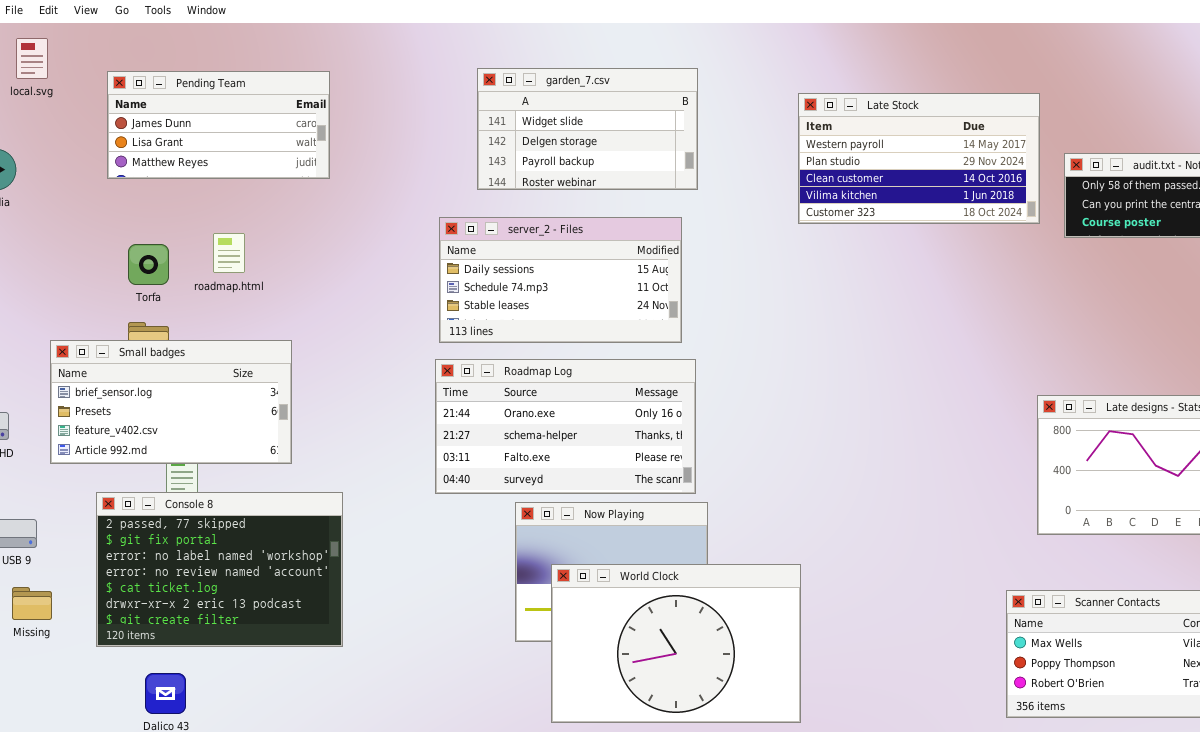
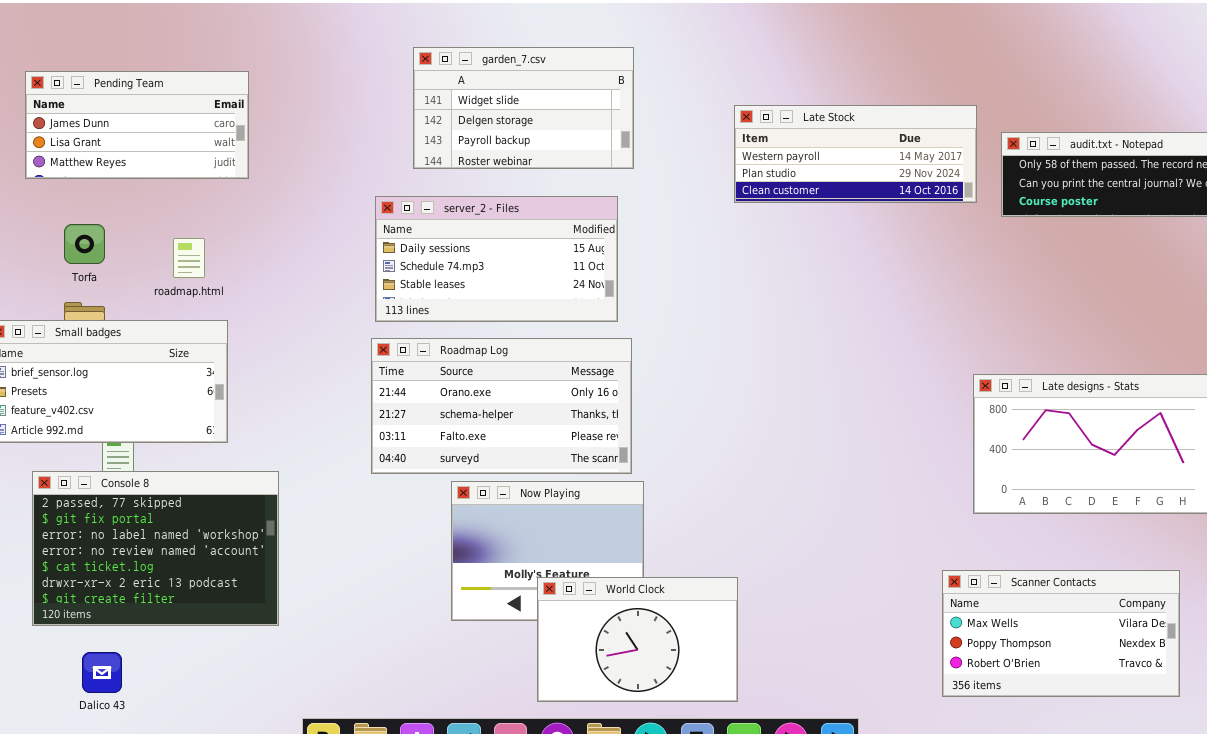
Pending Team: [107,71,330,179] -> [25,71,249,179], moved
Late Stock: [798,93,1040,224] -> [734,105,977,203], resized
roadmap.html: [213,233,245,273] -> [173,238,205,278], moved
World Clock: [551,564,801,723] -> [537,577,738,702], resized

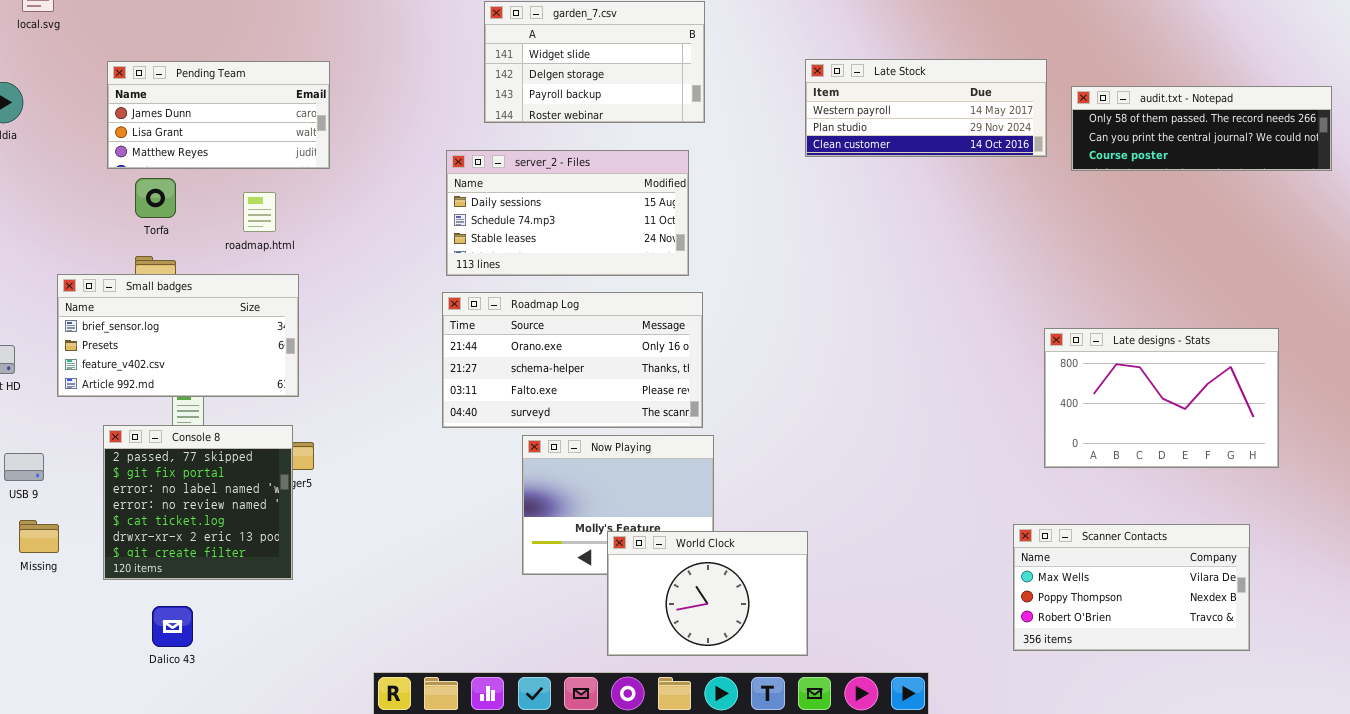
Pending Team: [25,71,249,179] -> [107,61,330,169], moved
Console 8: [32,471,279,626] -> [103,425,293,580], resized

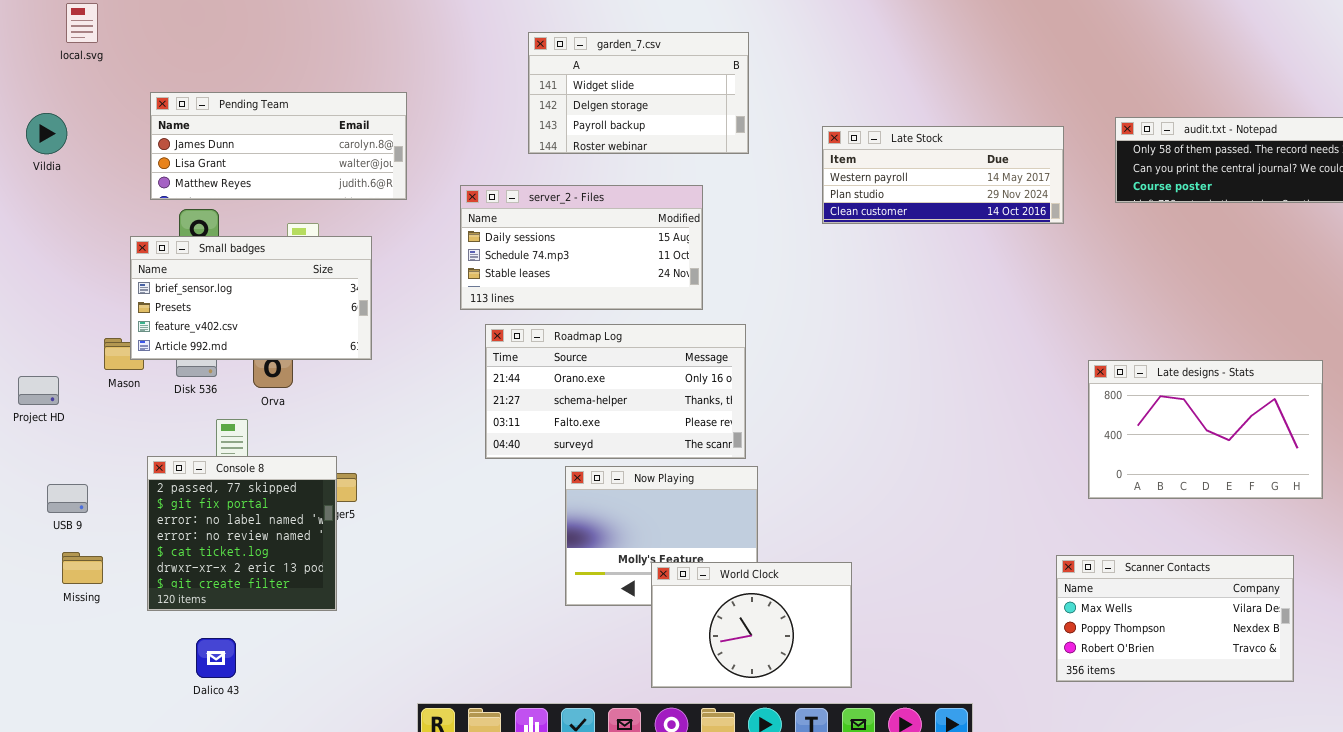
Late Stock: [805,59,1047,157] -> [822,126,1064,224], moved
Pending Team: [107,61,330,169] -> [150,92,407,200], resized
server_2 - Files: [446,150,689,276] -> [460,185,703,310], moved
Small badges: [57,274,299,397] -> [130,236,372,360], moved

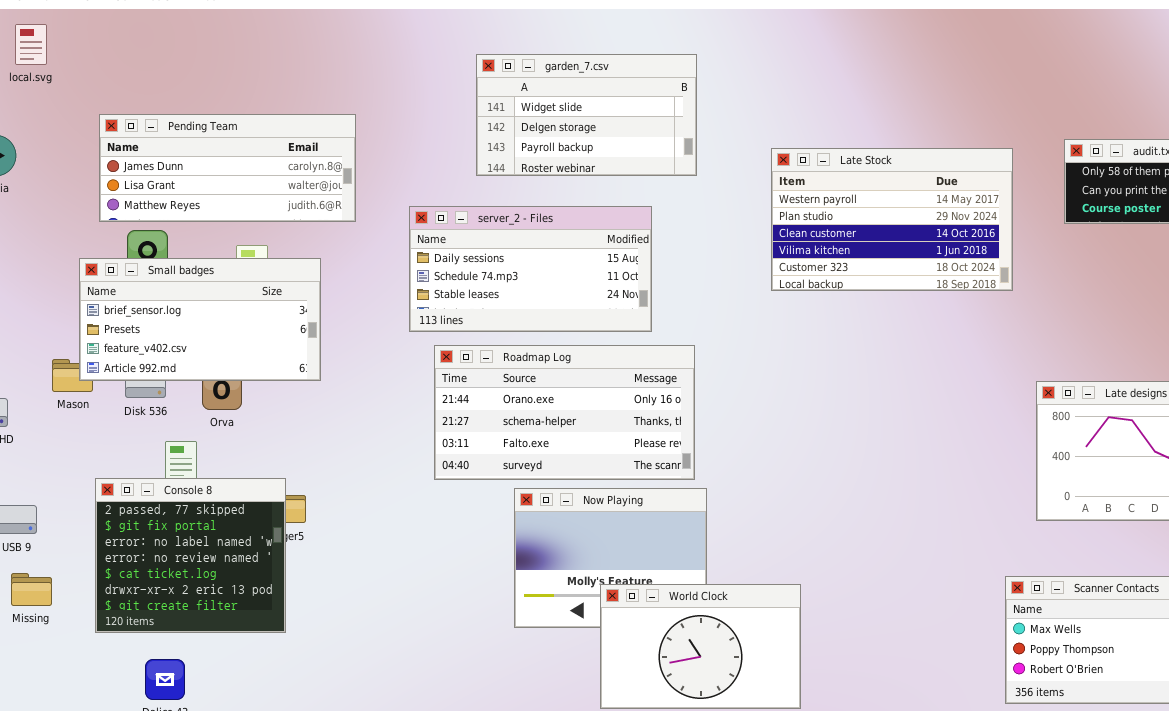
Late Stock: [822,126,1064,224] -> [771,148,1013,291], resized

